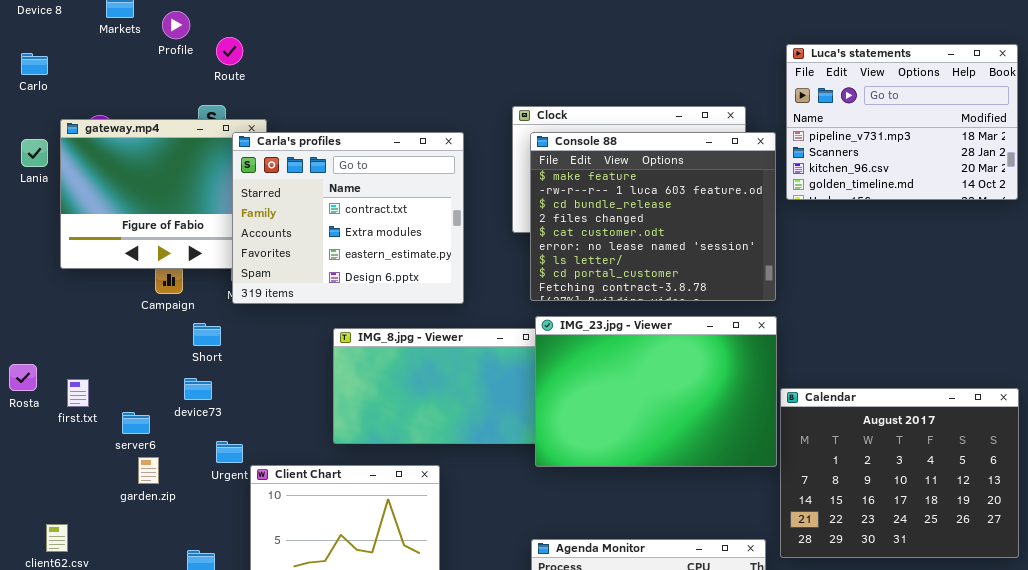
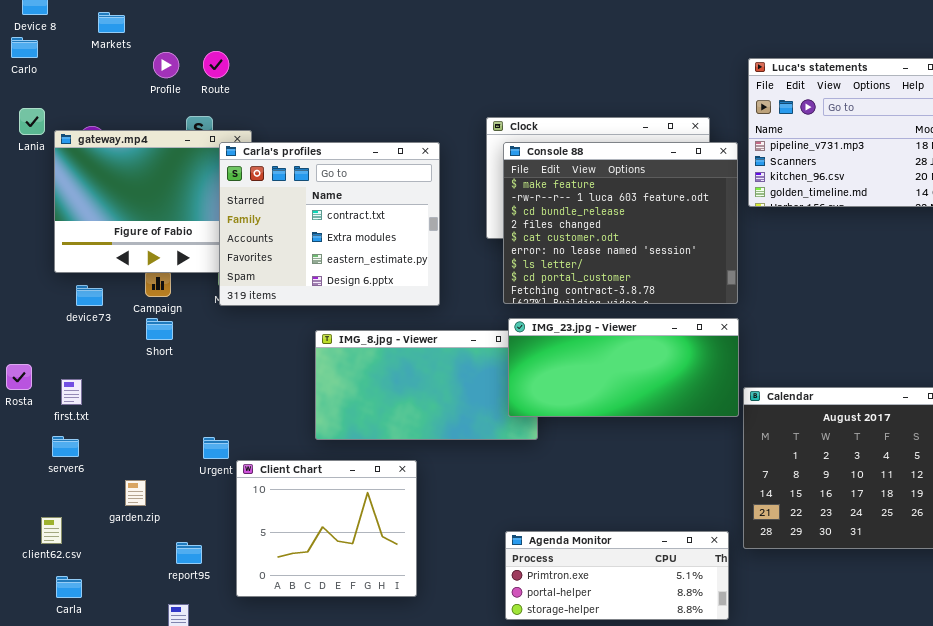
Profile: [162,11,190,39] -> [153,52,179,78], moved
Carlo: [21,53,48,75] -> [11,37,38,58], moved
Lania: [21,139,48,167] -> [19,108,45,135], moved
IMG_23.jpg - Viewer: [535,316,777,467] -> [508,318,739,417], resized
Short: [193,323,221,346] -> [146,318,173,340], moved
device73: [184,378,212,400] -> [76,285,103,306], moved
server6: [122,412,150,434] -> [52,436,79,457], moved
garden.zip: [138,457,159,484] -> [125,480,146,506], moved

